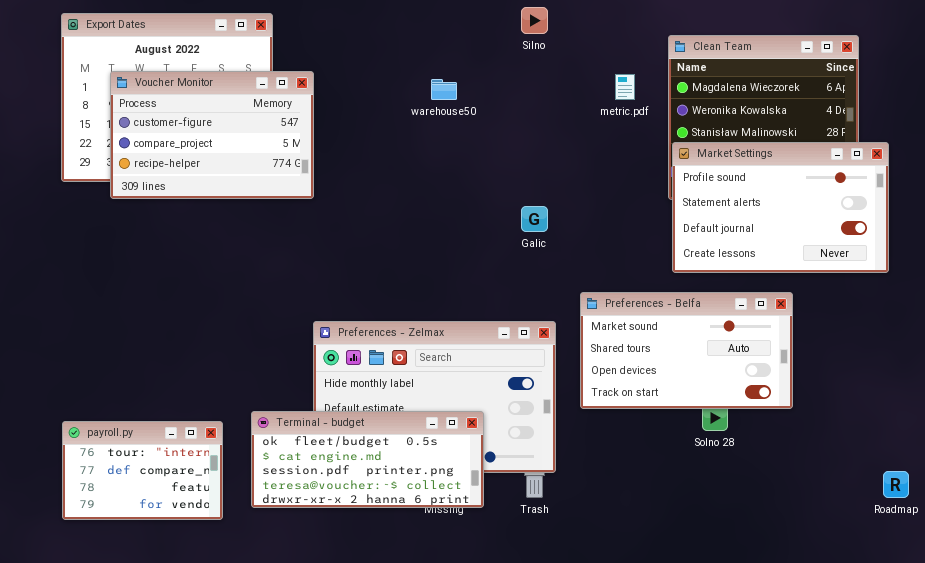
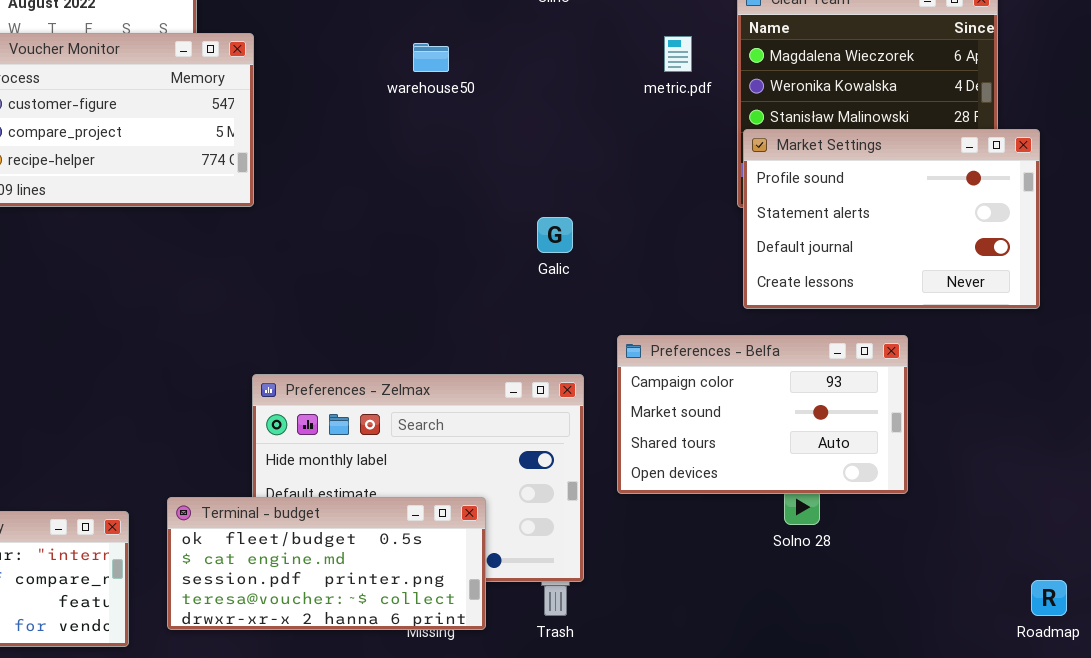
Preferences - Belfa: [580,292,793,409] -> [617,335,908,494], scrolled up 1 row

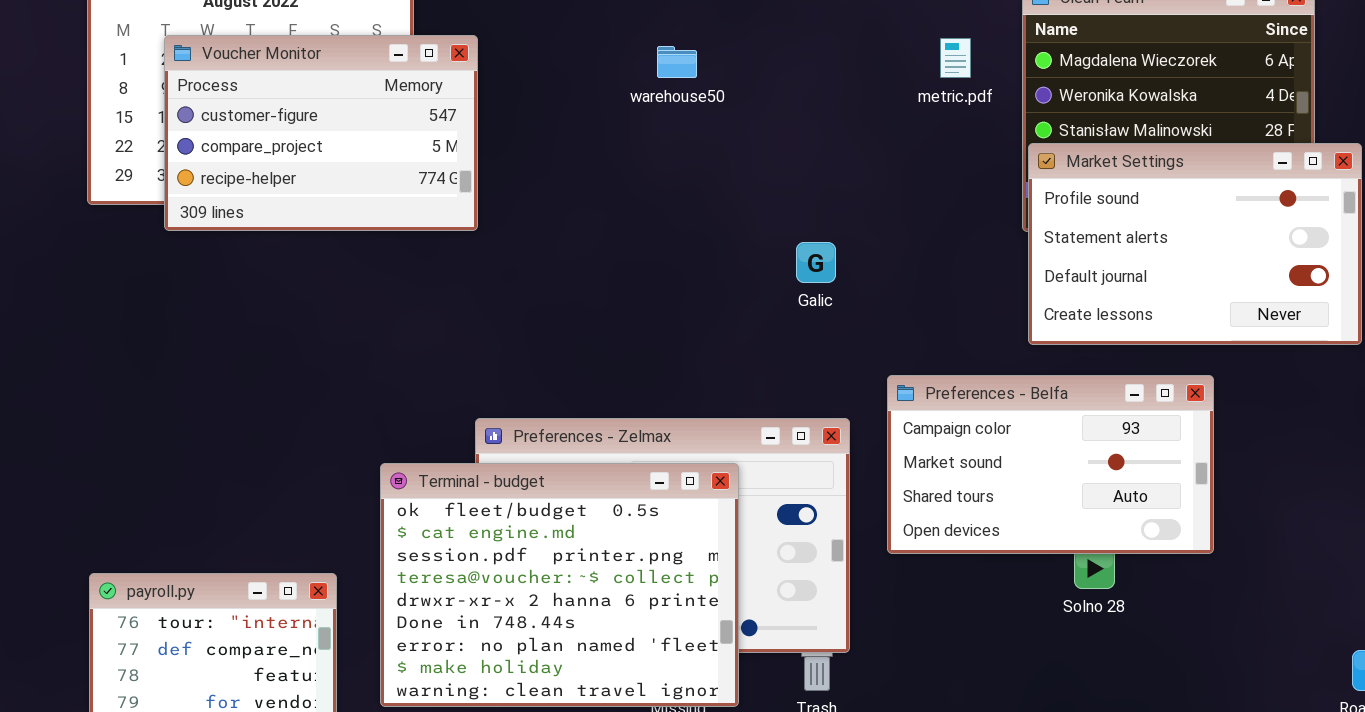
Terminal - budget: [167,497,486,630] -> [380,463,739,707], resized

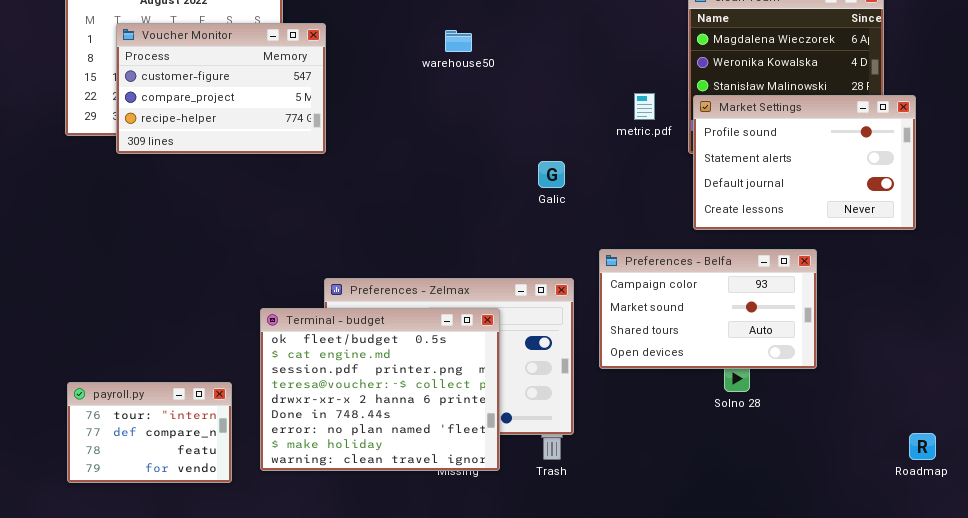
metric.pdf: [940,38,971,78] -> [634,93,655,120], moved

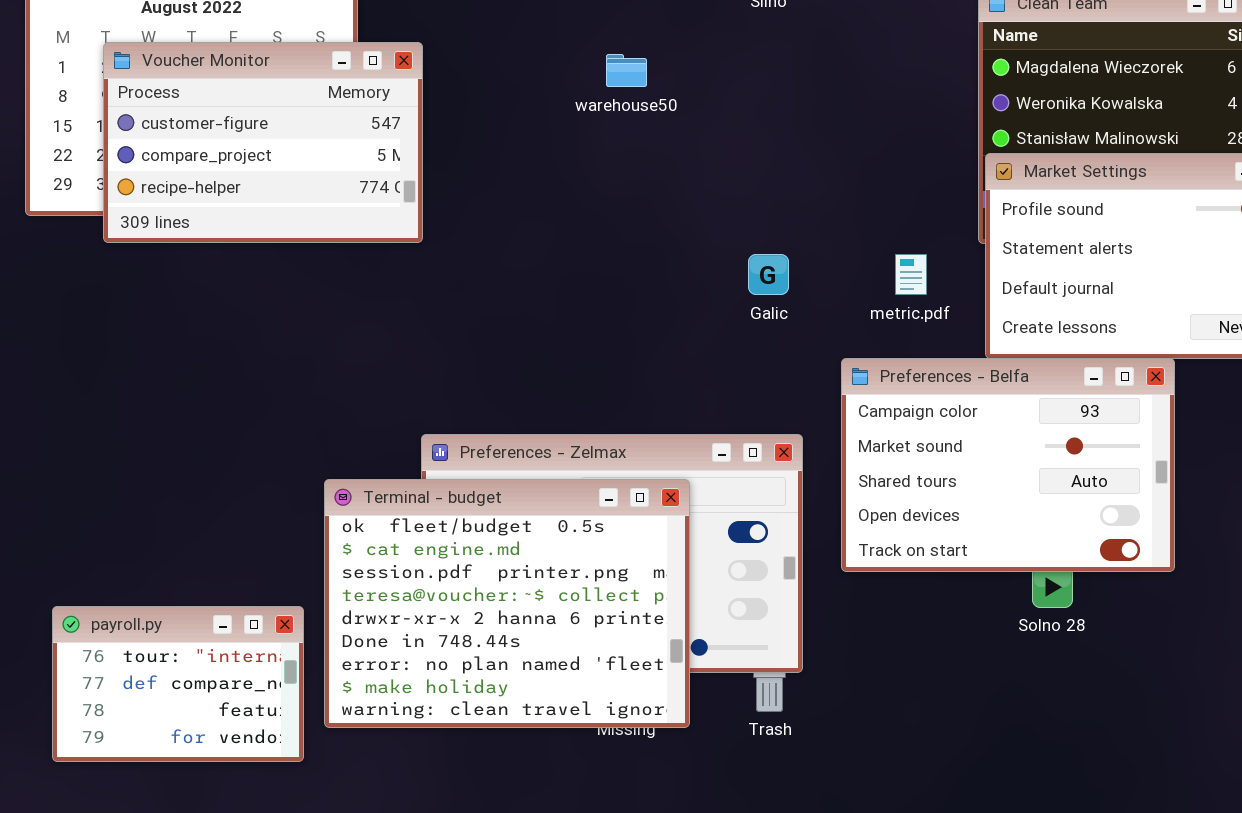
metric.pdf: [634,93,655,120] -> [895,254,927,295], moved
Preferences - Belfa: [599,249,817,369] -> [841,358,1175,572], resized
payroll.py: [67,382,232,483] -> [52,606,304,762], moved

